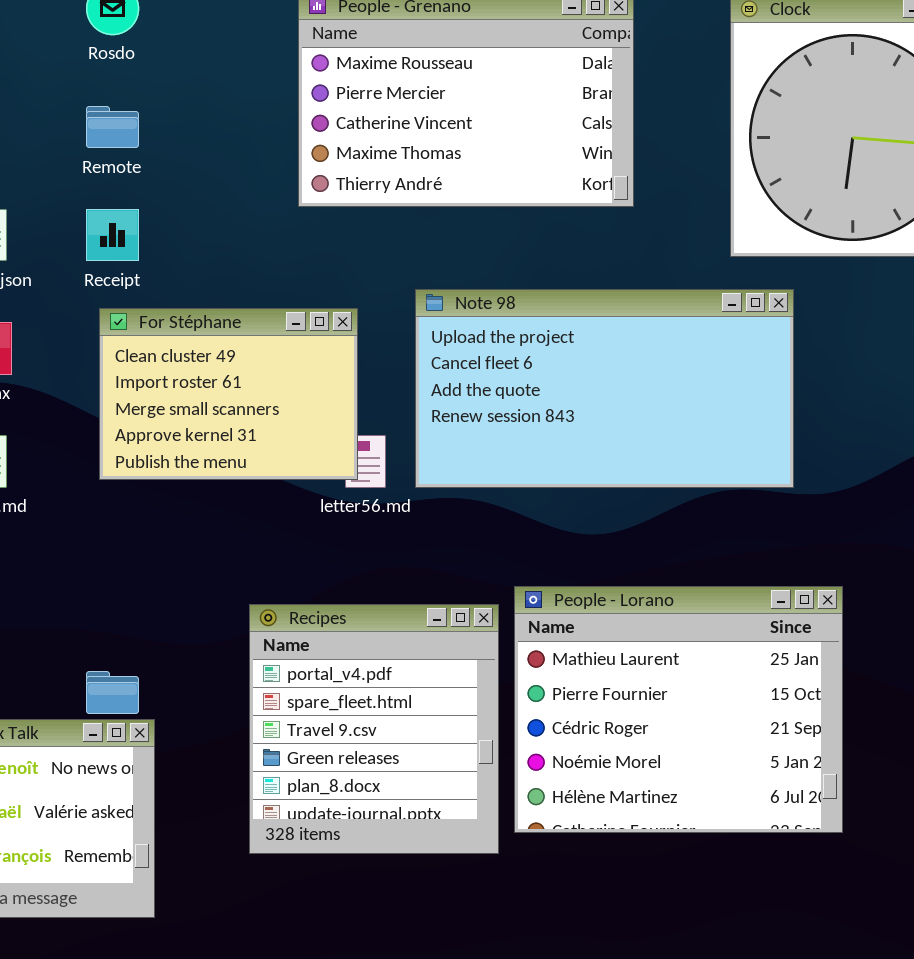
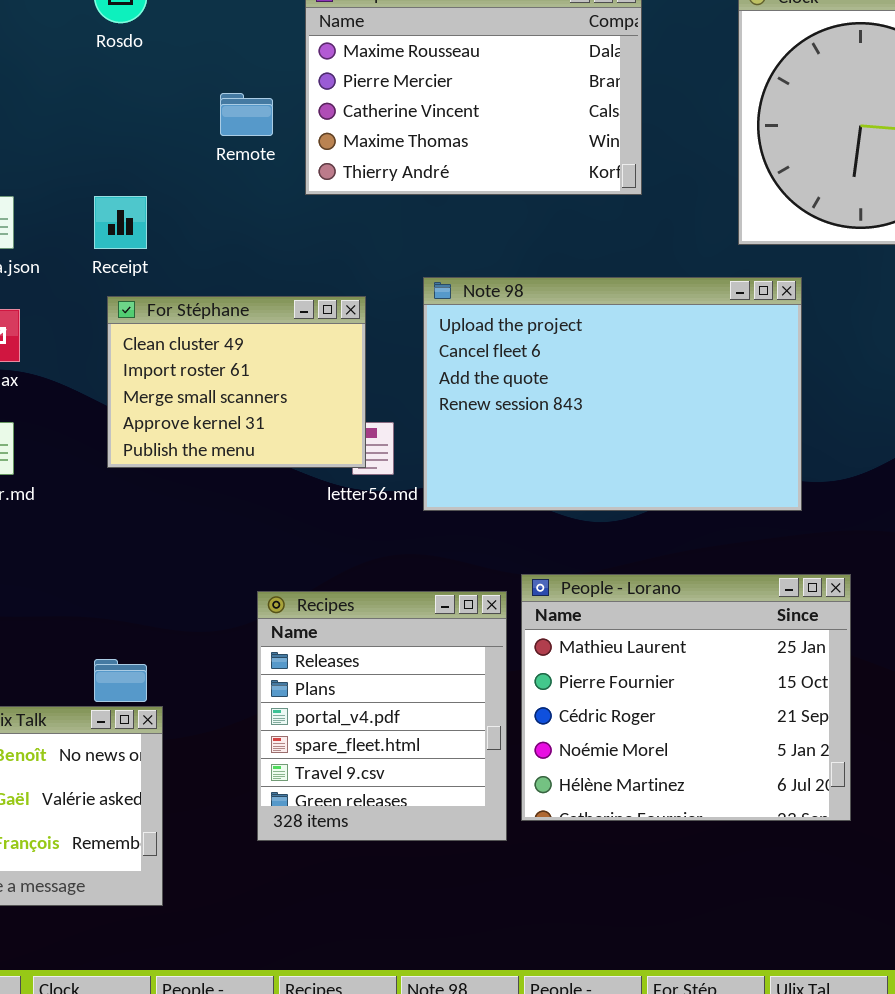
Remote: [86,106,139,148] -> [220,93,273,136], moved
Note 98: [415,289,794,488] -> [423,277,802,511], resized
Recipes: [249,604,499,854] -> [257,591,507,841], scrolled up 2 rows

